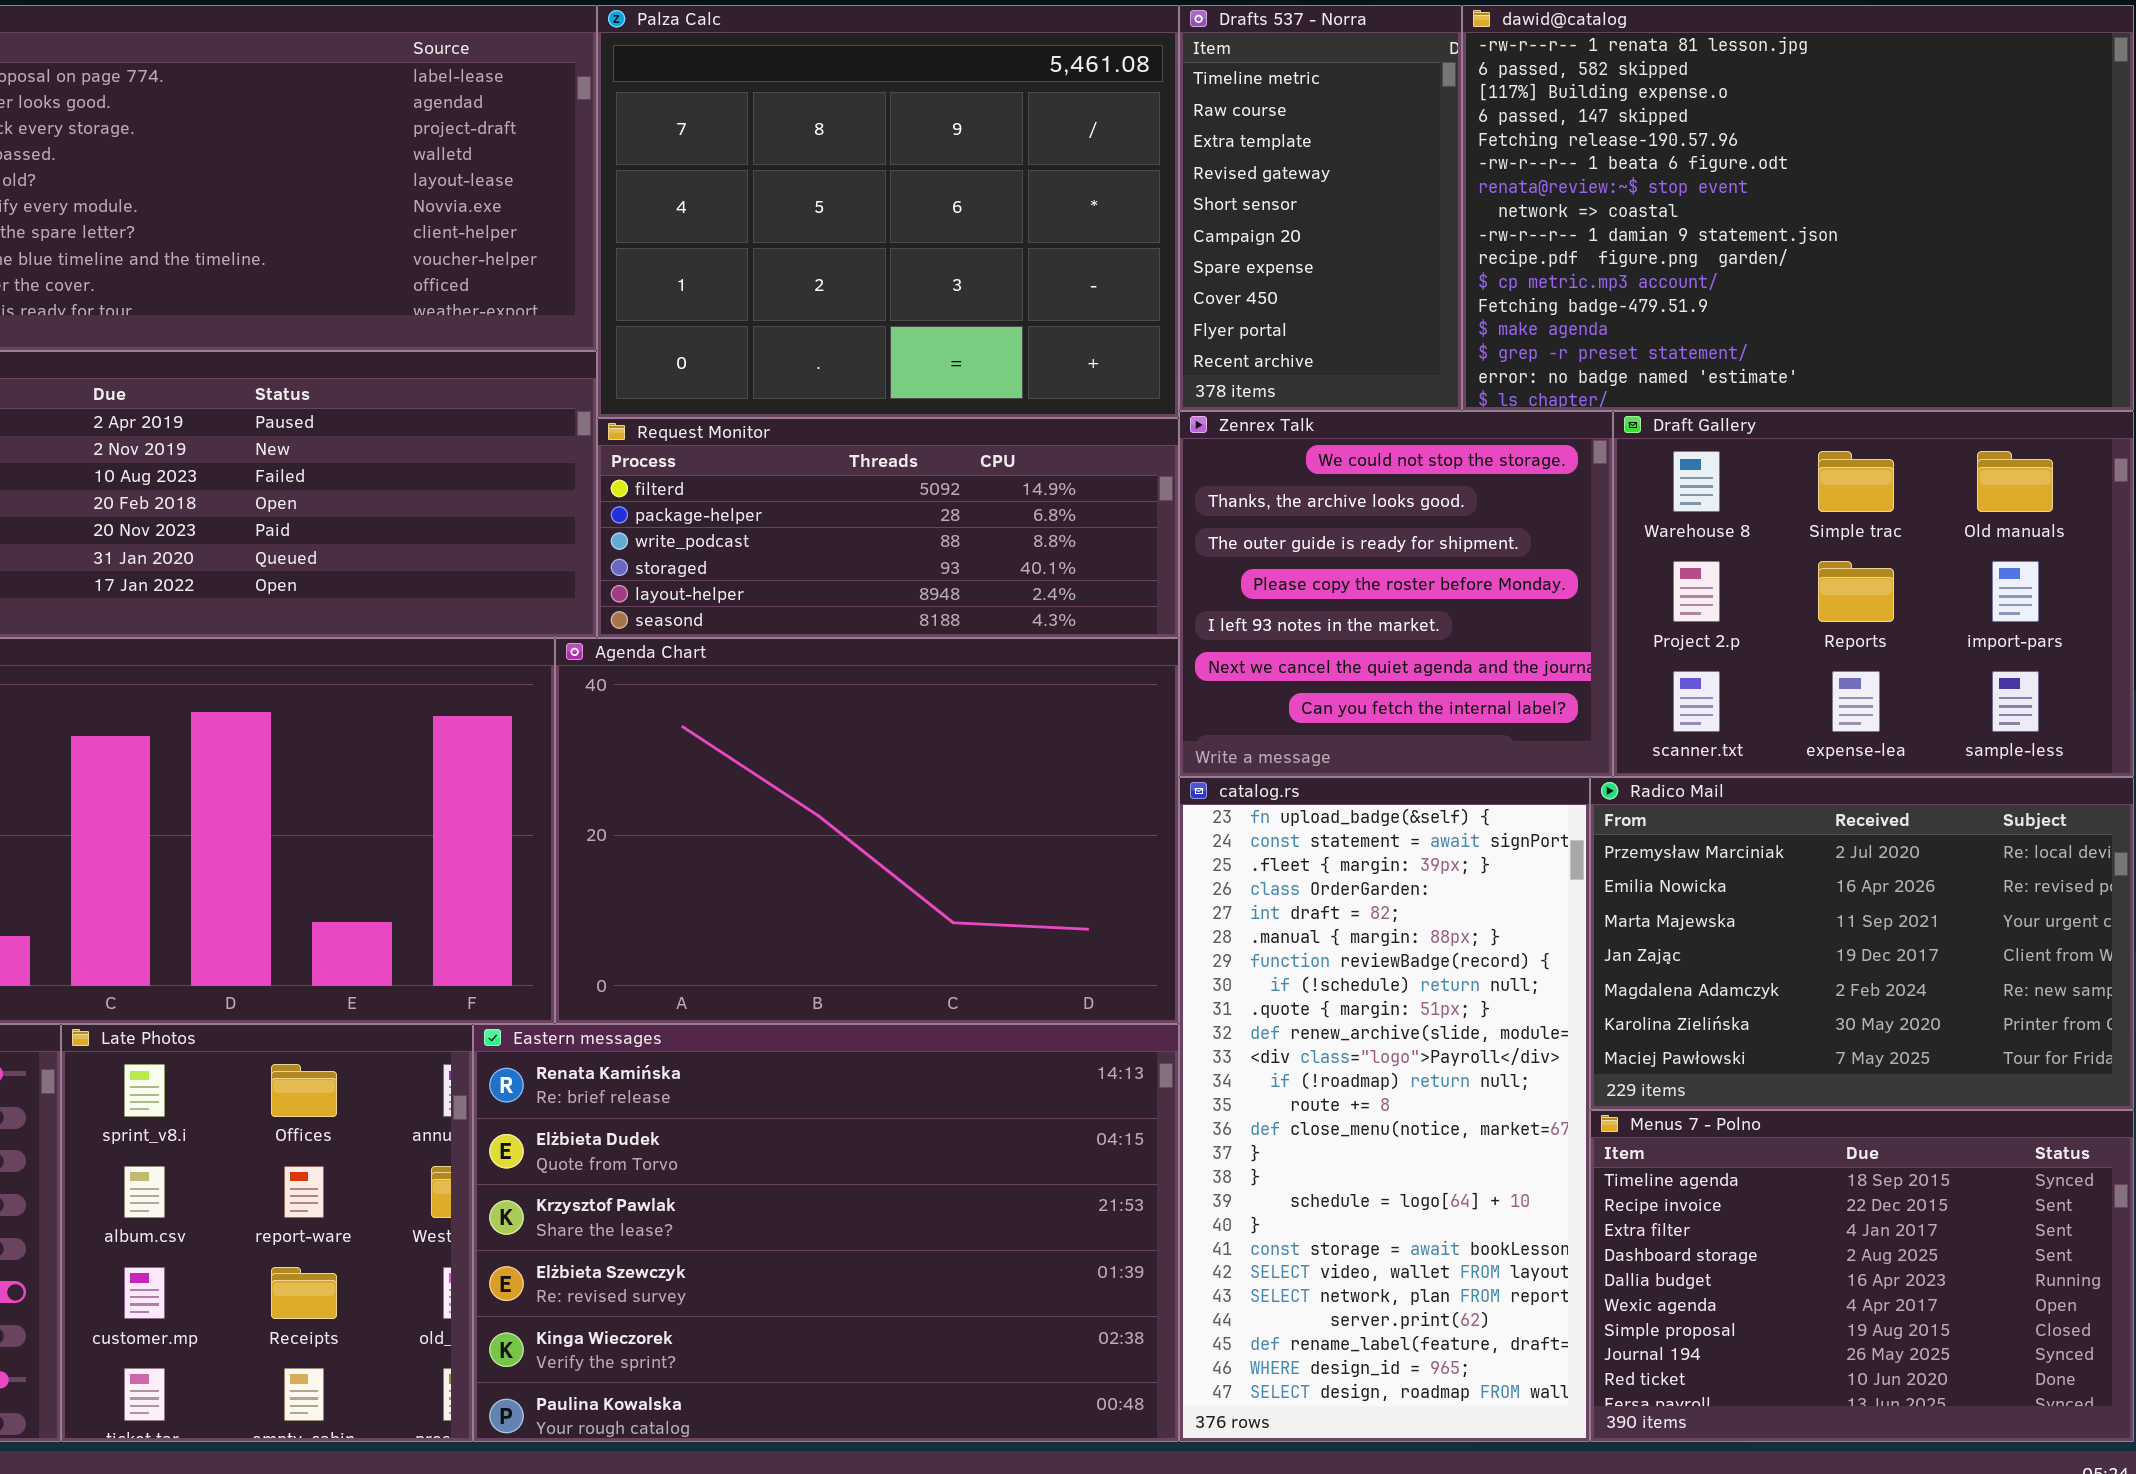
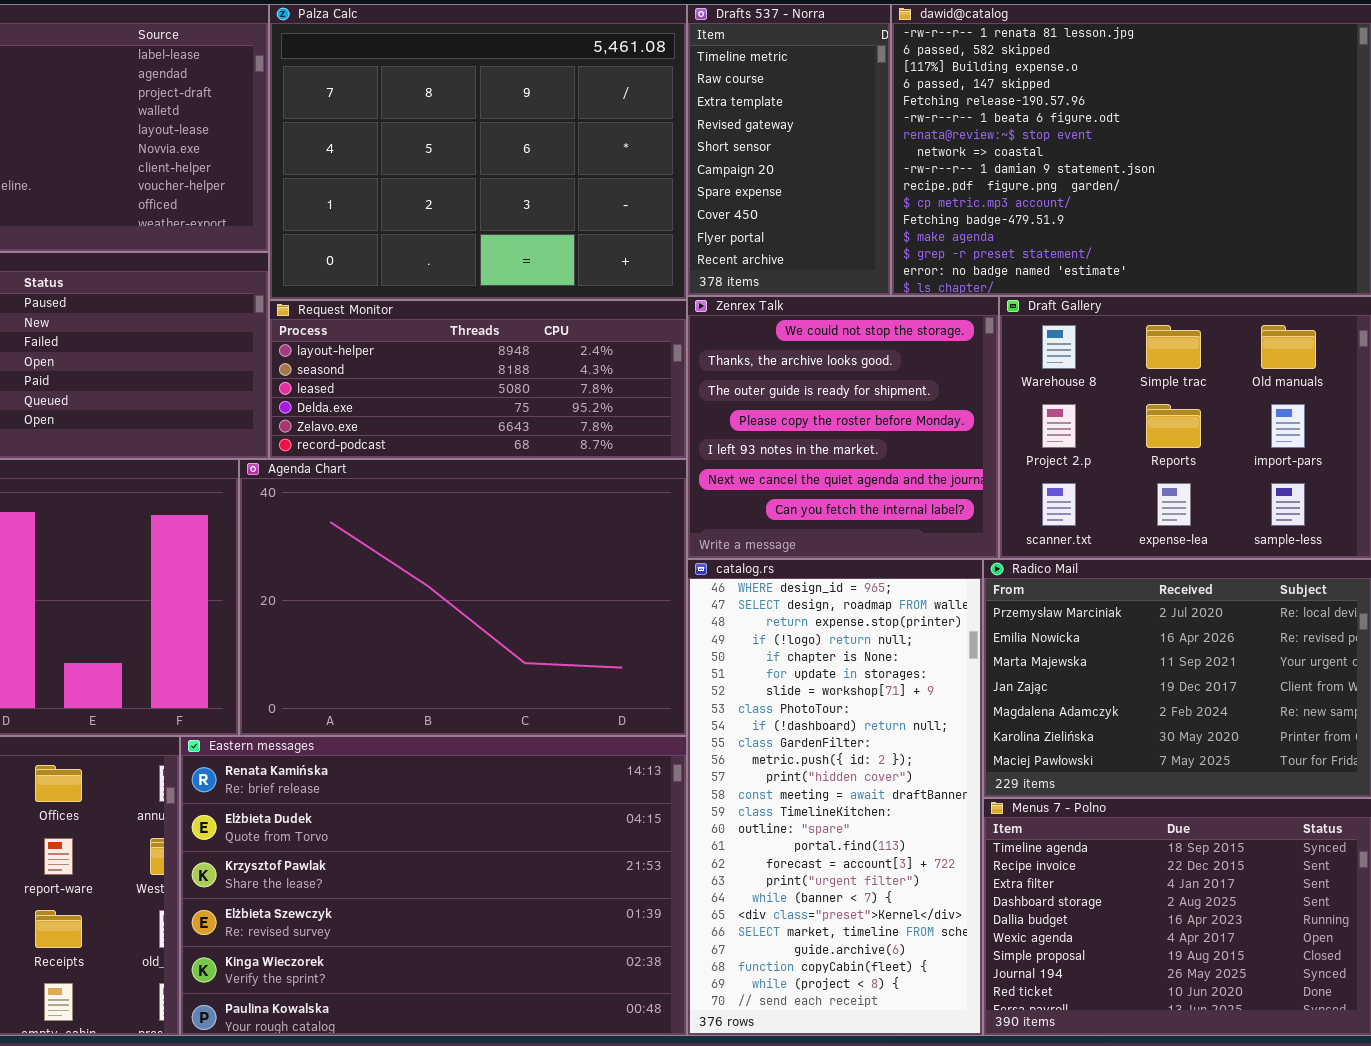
Request Monitor: [597,418,1179,638] -> [269,300,687,459], scrolled down 4 rows
catalog.rs: [1179,777,1590,1442] -> [687,559,983,1036], scrolled down 23 rows

